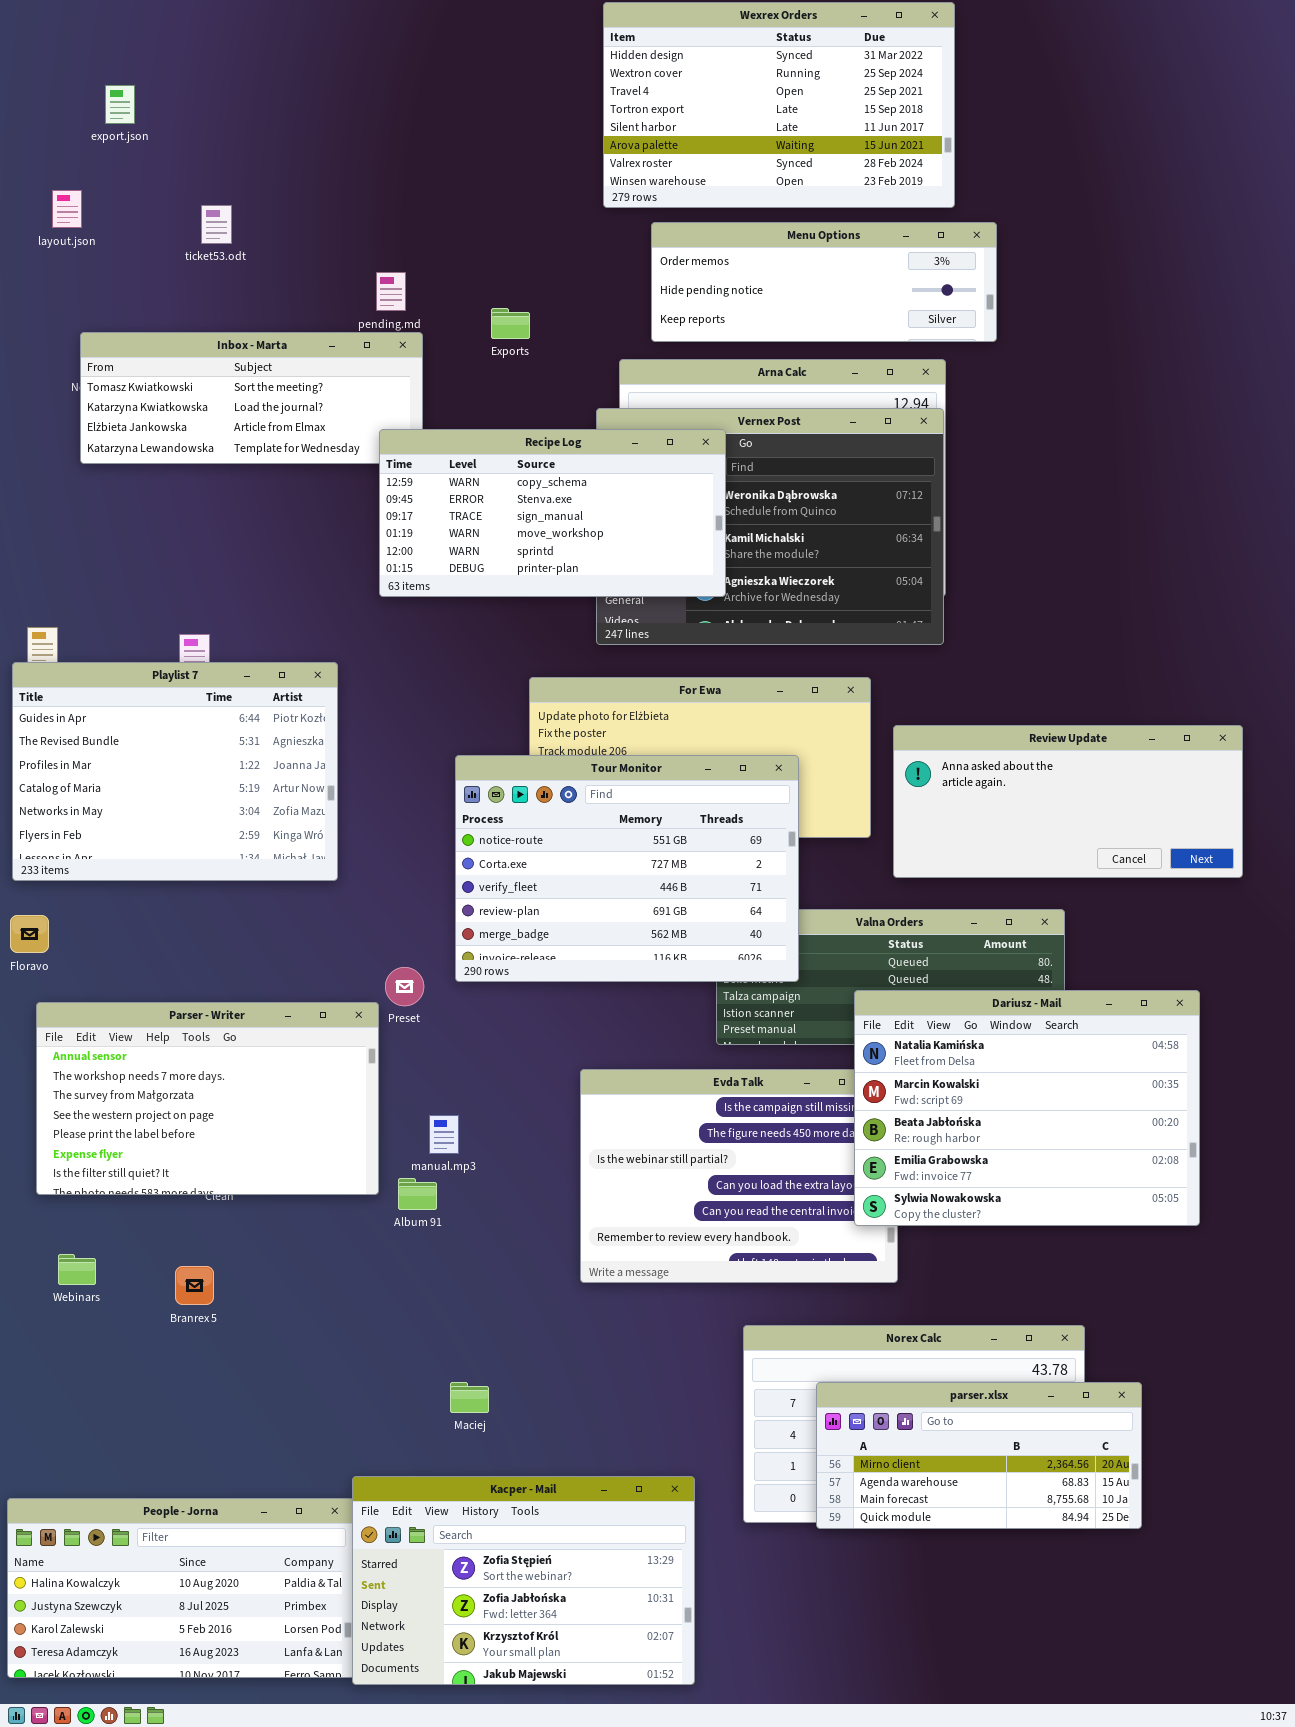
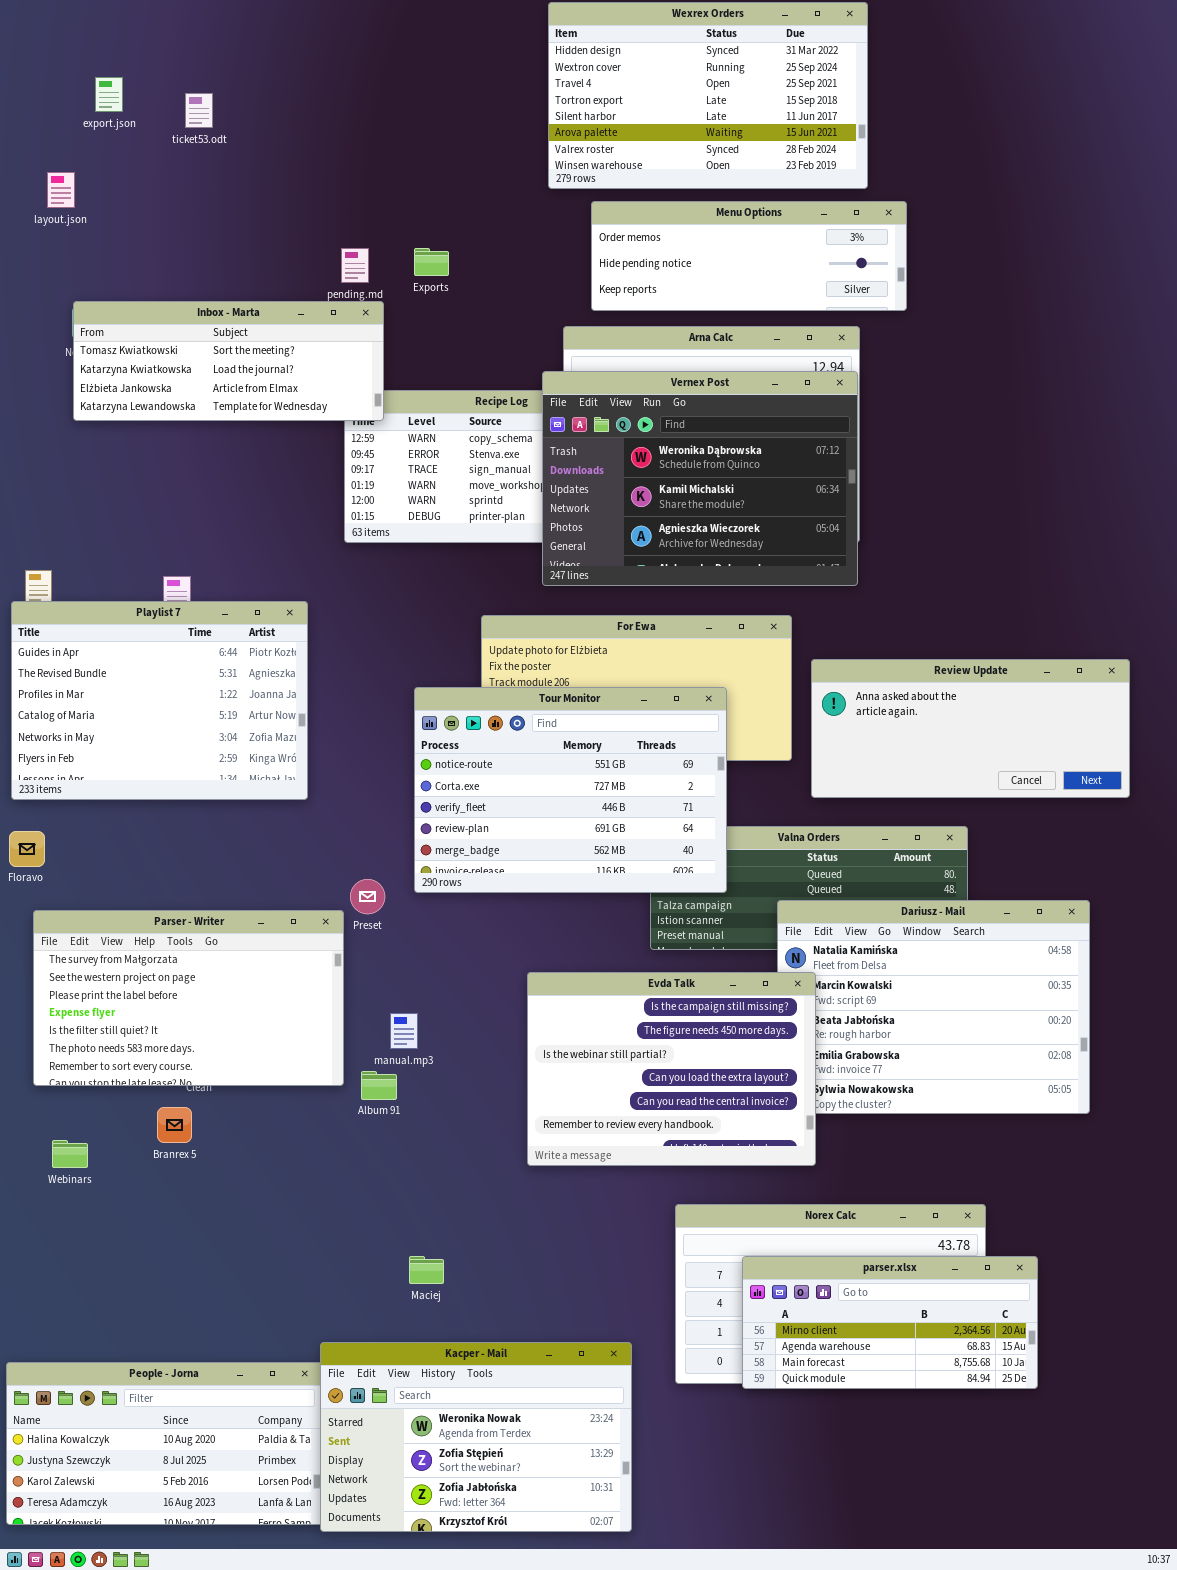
ticket53.odt: [201,205,232,244] -> [185,93,213,128], moved
Exports: [491,308,530,339] -> [414,248,449,276], moved
Inbox - Marta: [80,332,423,464] -> [73,301,384,421], raised
Vernex Post: [596,408,944,645] -> [542,371,858,586], raised
Parser - Writer: [36,1002,379,1195] -> [33,910,344,1086], scrolled down 2 rows
Evda Talk: [580,1069,898,1283] -> [527,972,816,1166], raised
Branrex 5: [175,1266,214,1305] -> [157,1107,192,1143], moved
Kacper - Mail: [352,1476,695,1685] -> [320,1342,632,1532], scrolled up 1 row

